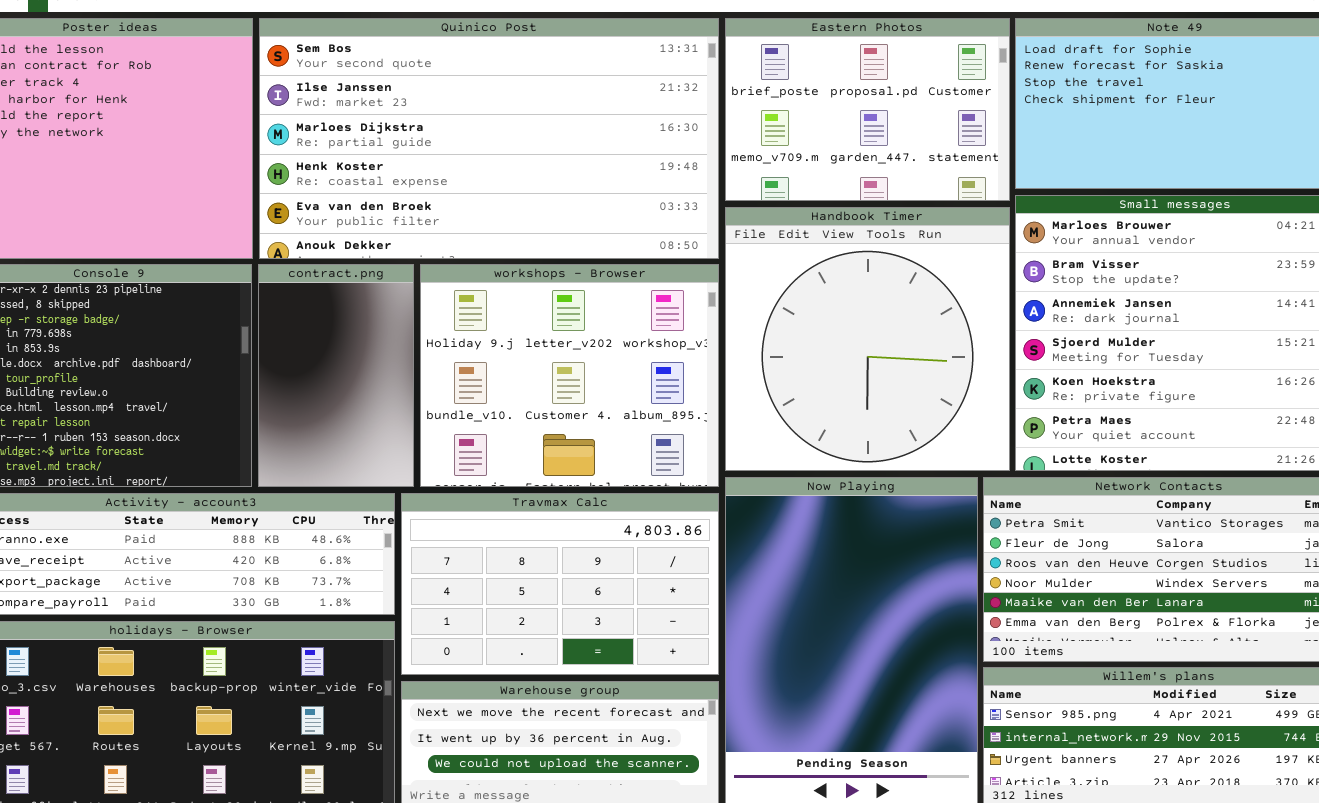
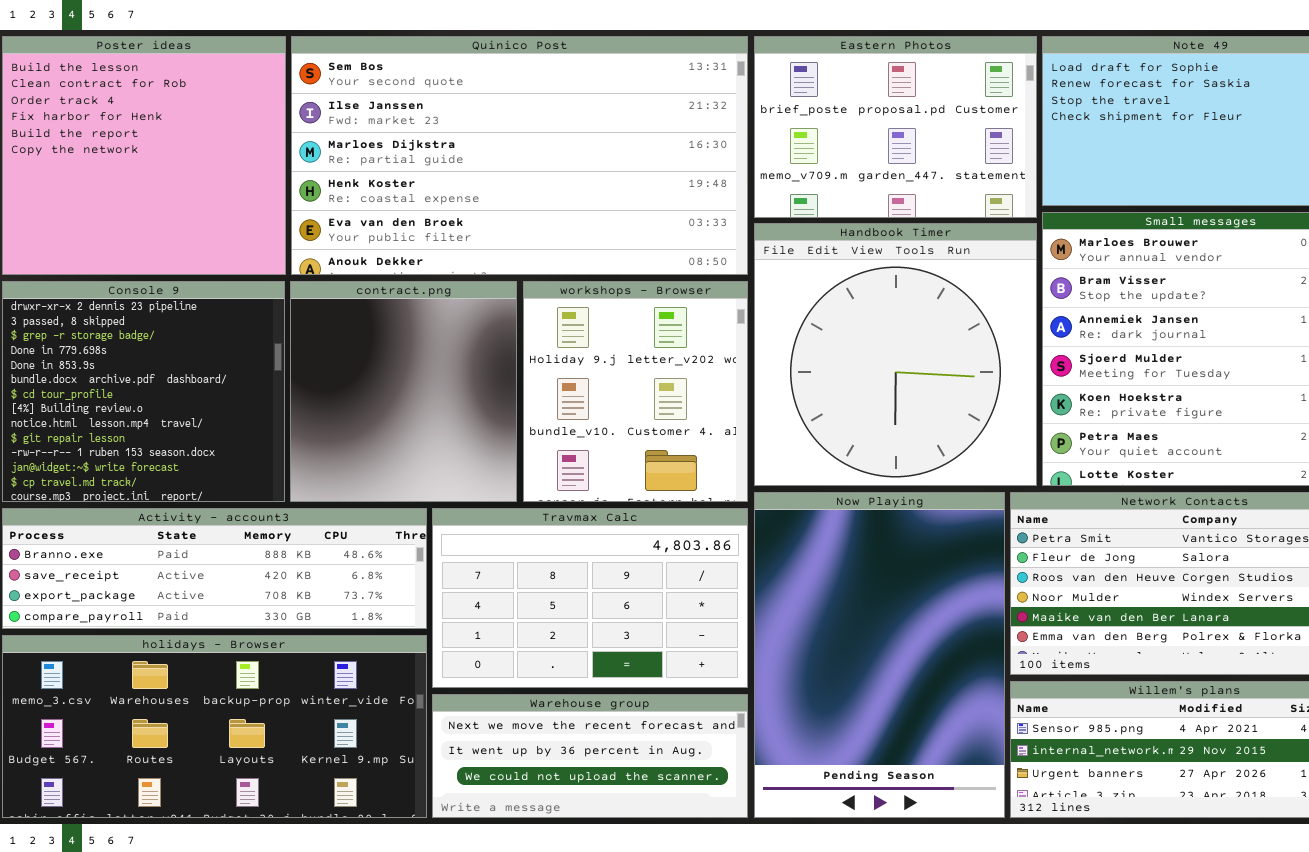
contract.png: [258,264,414,487] -> [290,281,517,502], resized
workshops - Browser: [420,264,719,487] -> [523,281,748,502], resized

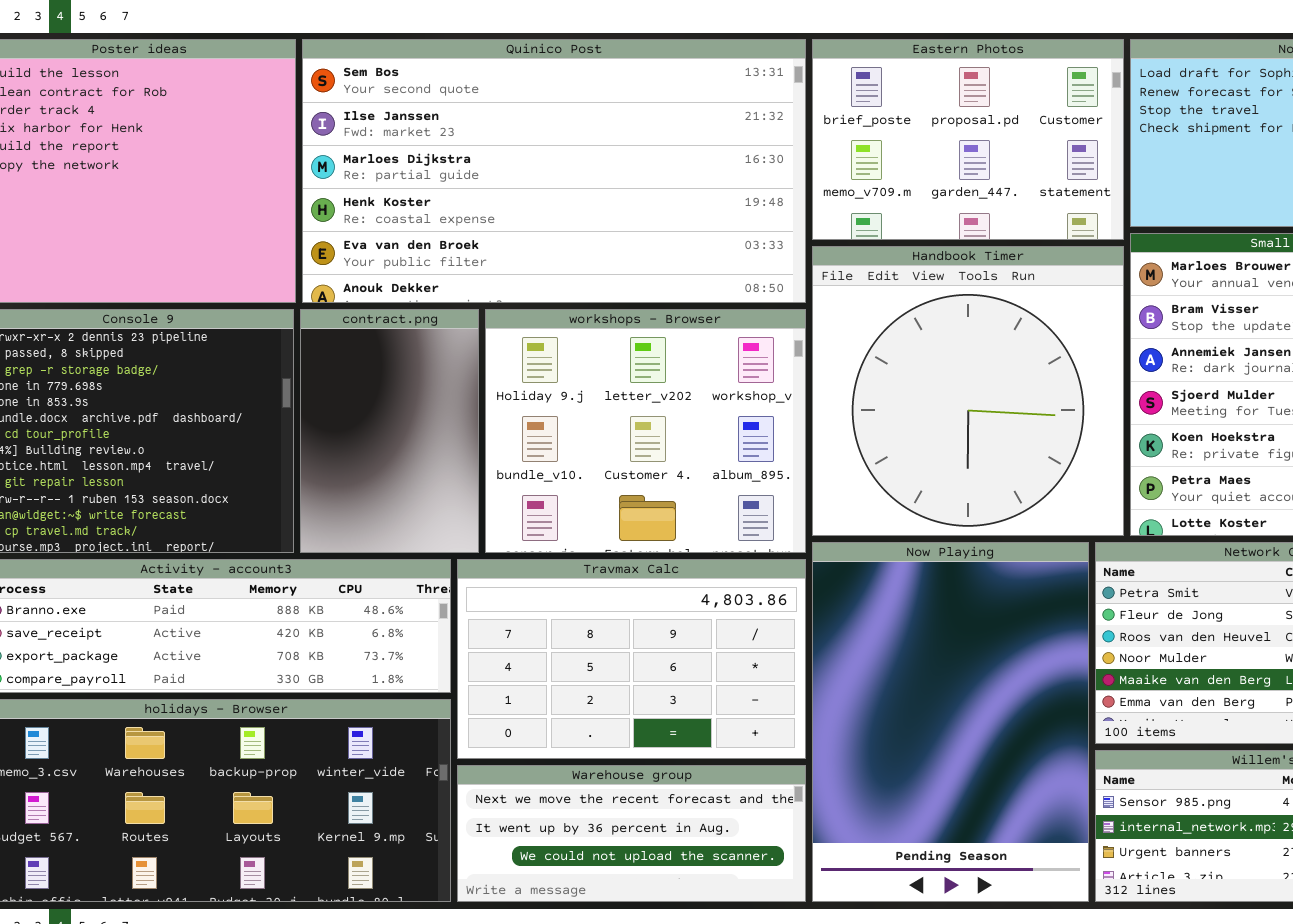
contract.png: [290,281,517,502] -> [300,309,479,553], resized
workshops - Browser: [523,281,748,502] -> [485,309,806,553], resized

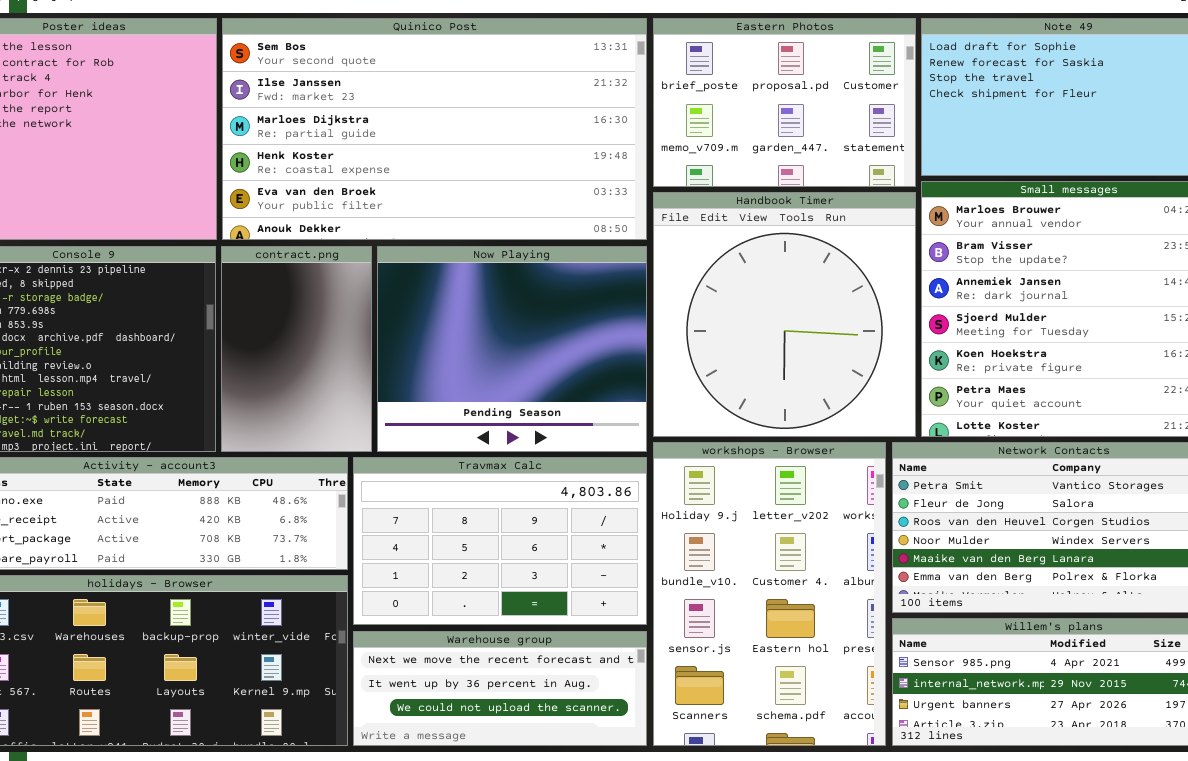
workshops - Browser: [485,309,806,553] -> [653,442,886,746], moved, resized
Now Playing: [812,542,1089,902] -> [377,246,647,452], moved, resized

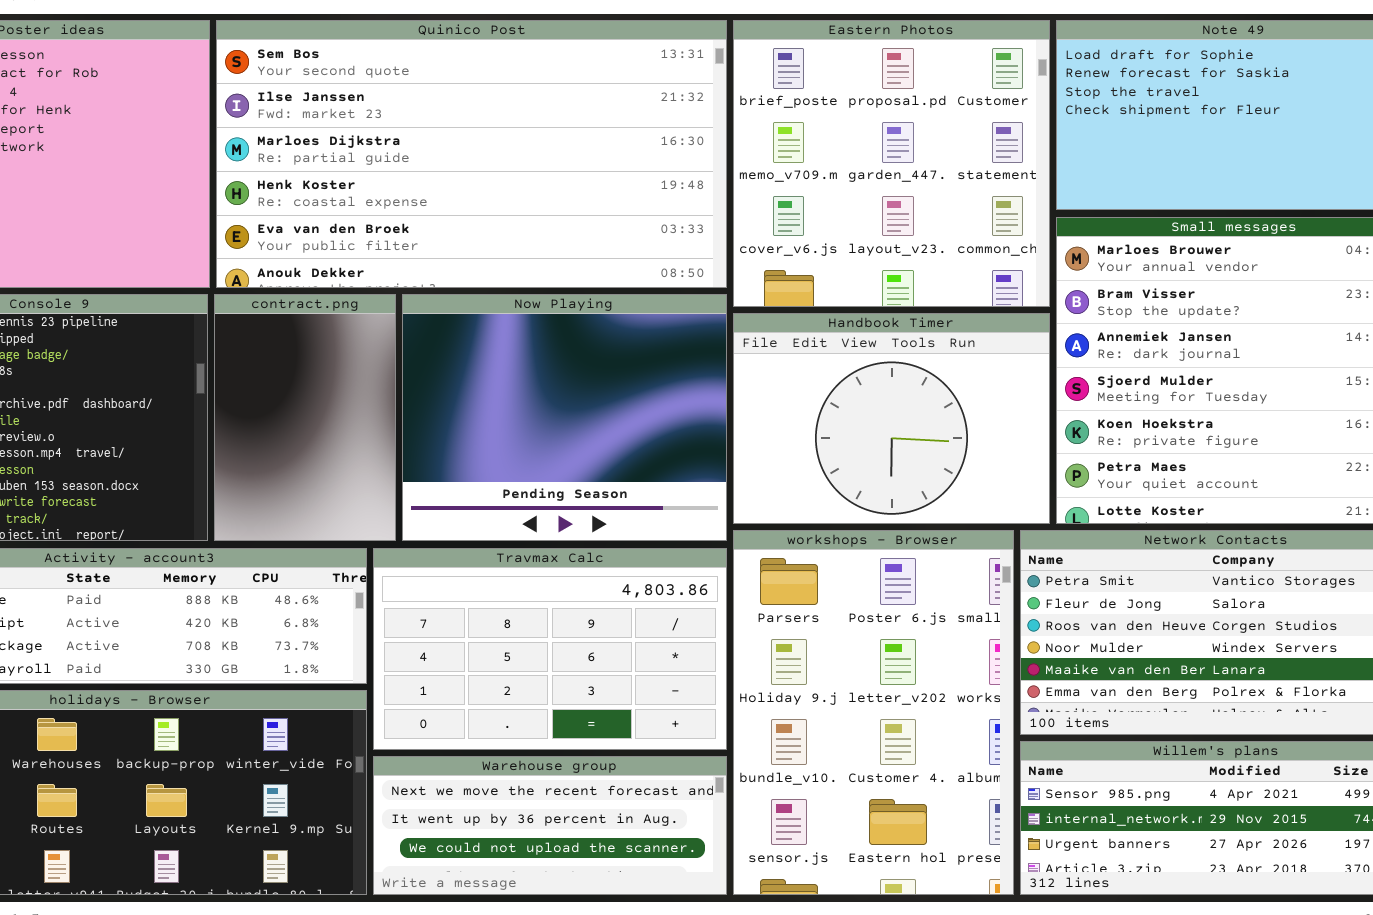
Eastern Photos: [653,18,916,187] -> [733,20,1050,307], resized
Handbook Timer: [653,192,916,437] -> [733,313,1050,524], resized
workshops - Browser: [653,442,886,746] -> [733,530,1014,895], scrolled up 1 row

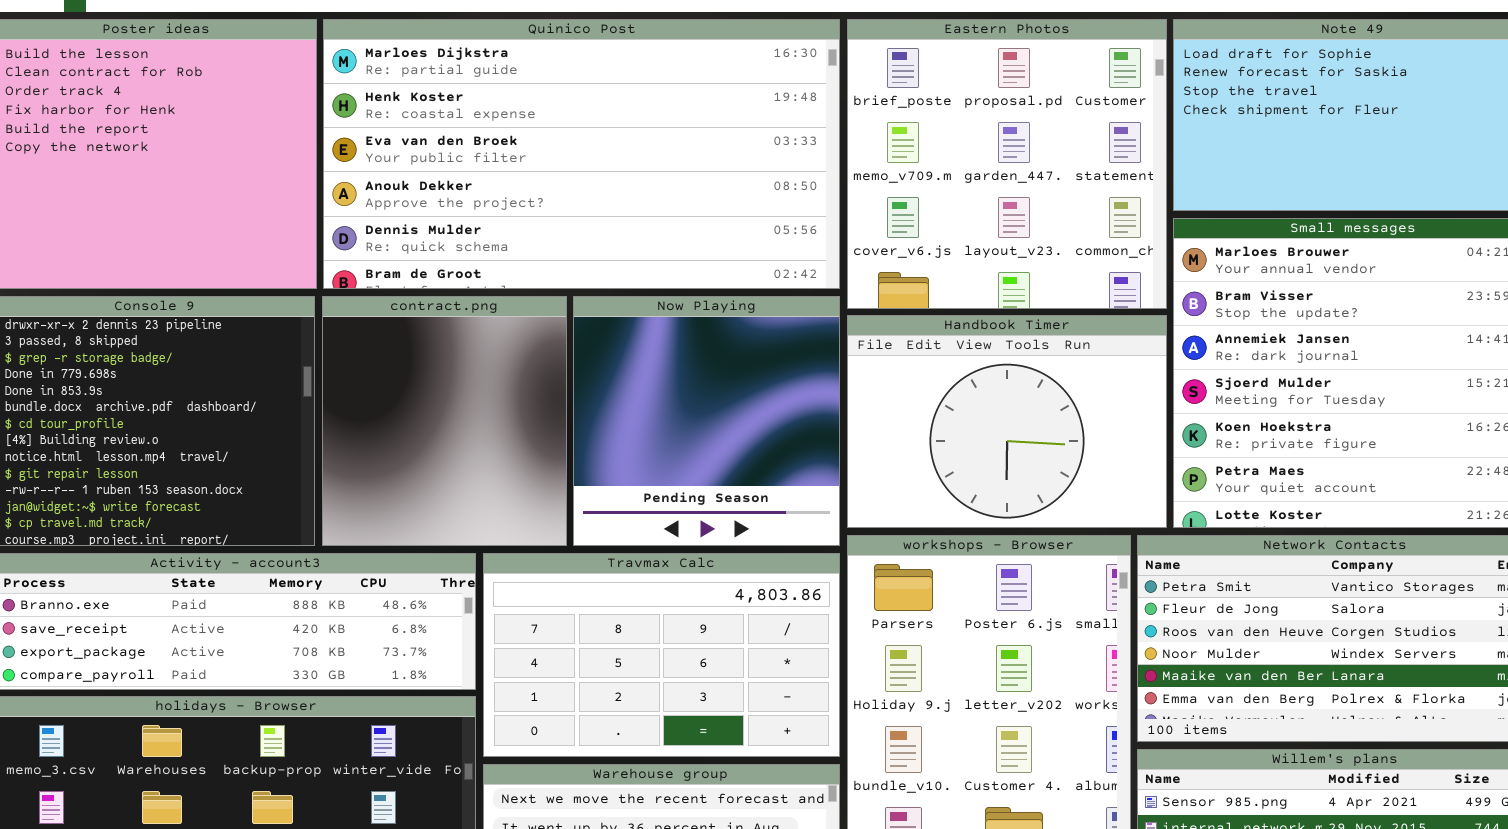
Quinico Post: [216,20,727,288] -> [323,19,840,289], scrolled down 2 rows
contract.png: [214,294,396,541] -> [322,296,567,546], resized
Now Playing: [402,294,727,541] -> [573,296,840,546], resized

